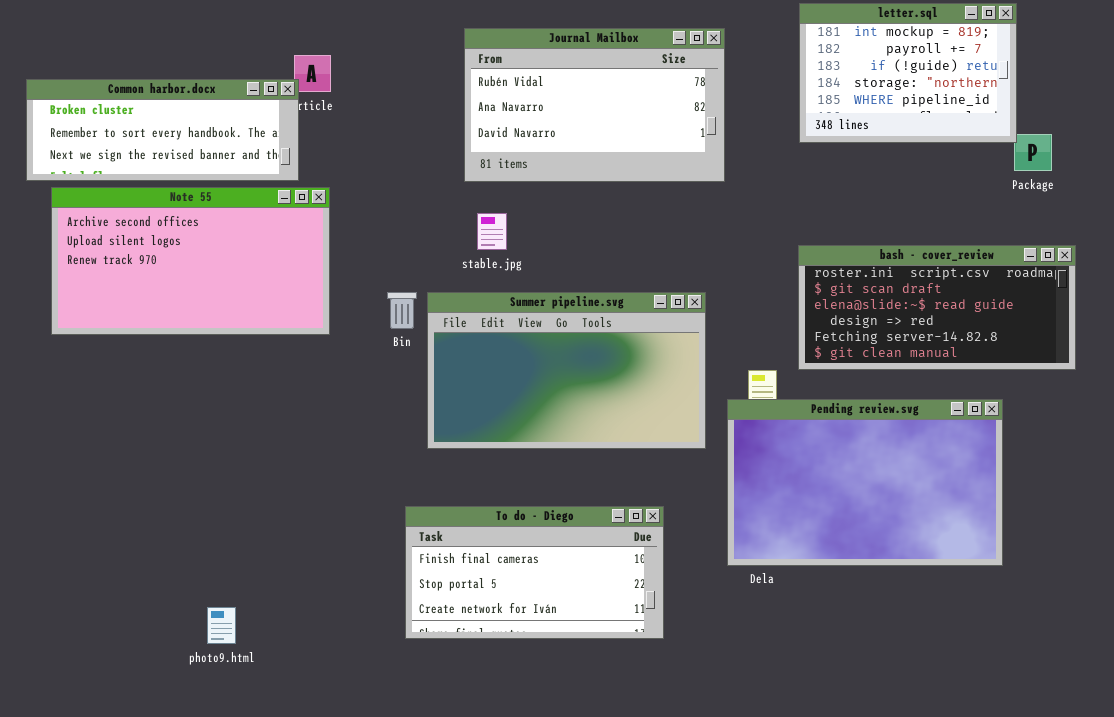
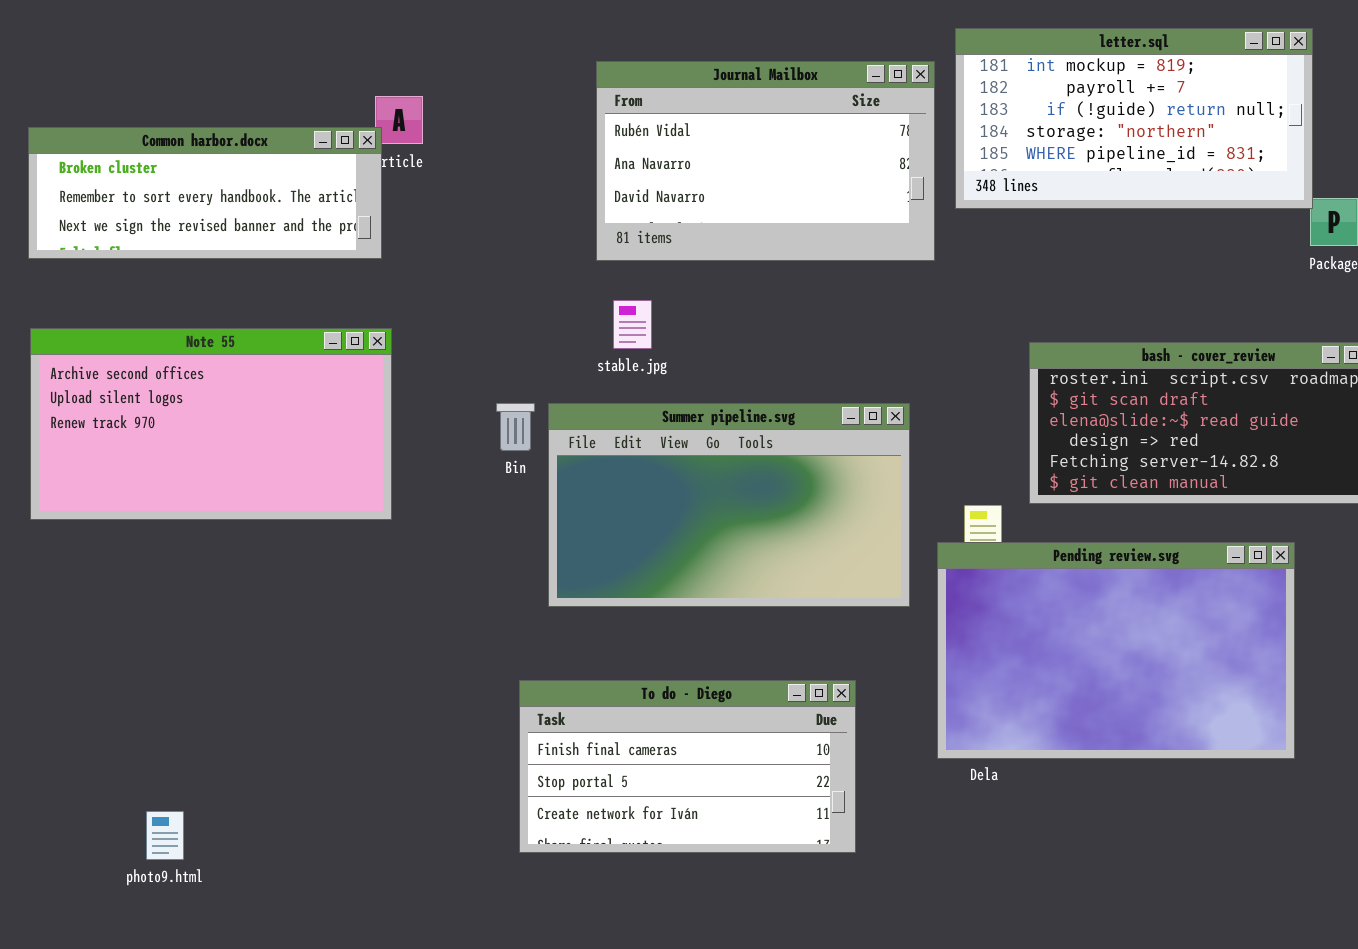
letter.sql: [799,3,1017,143] -> [955,28,1313,209], resized
Note 55: [51,187,330,335] -> [30,328,392,520], moved
photo9.html: [207,607,236,644] -> [146,811,184,860], moved

